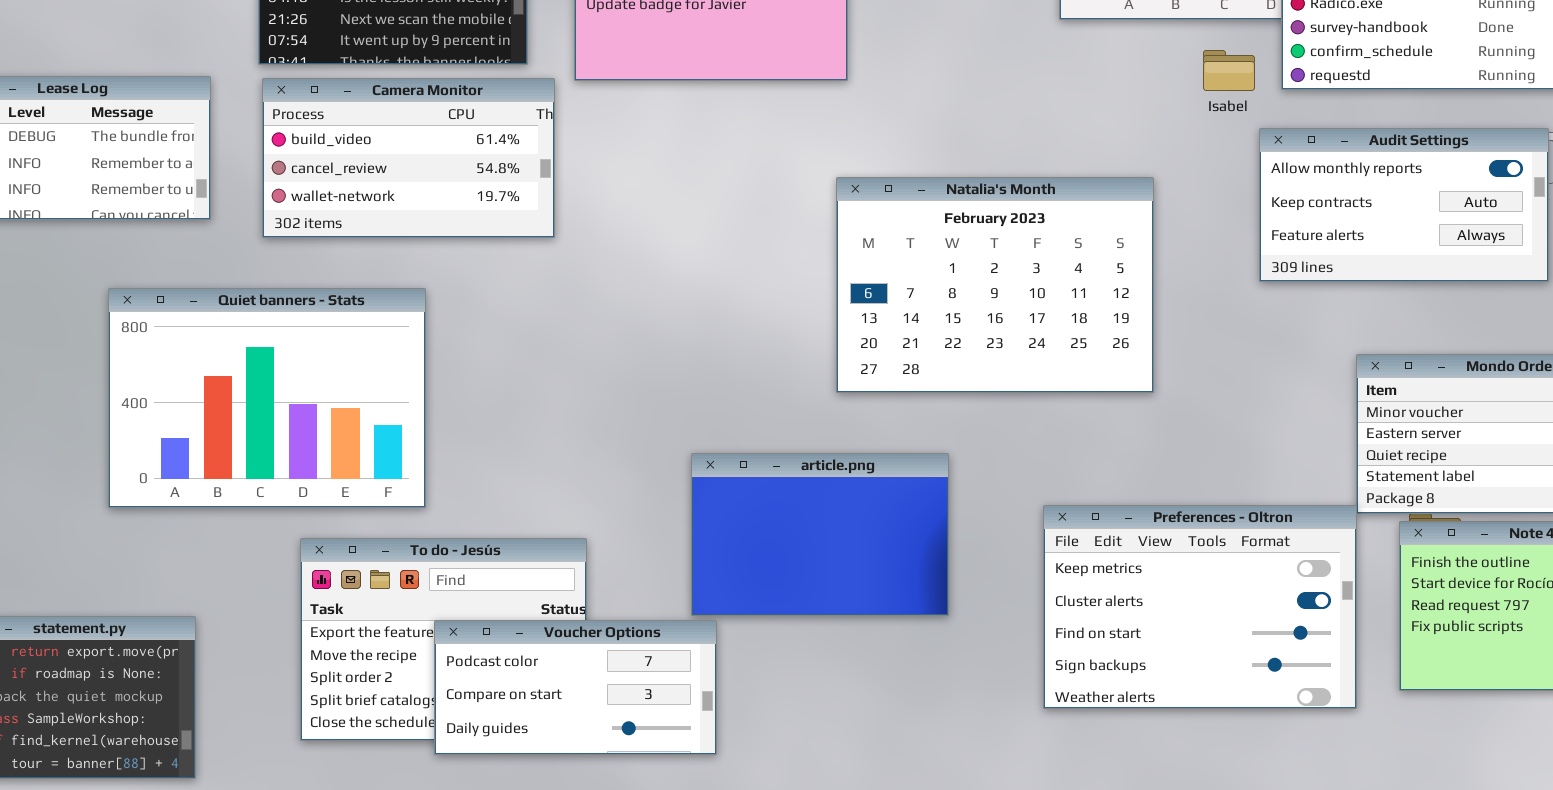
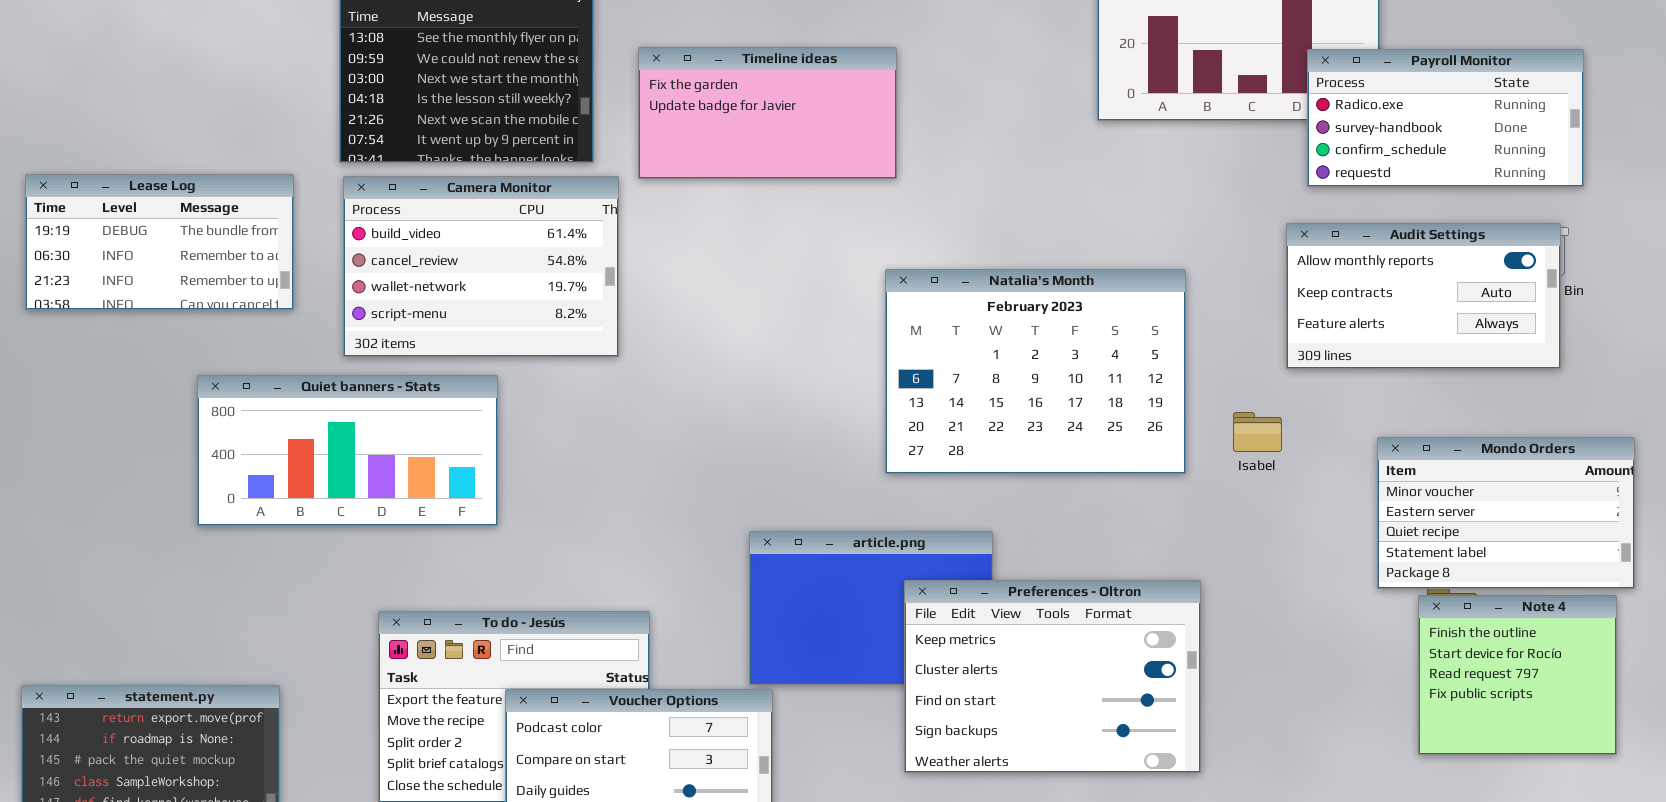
Isabel: [1203,50,1255,91] -> [1233,412,1282,452], moved
Camera Monitor: [262,78,555,238] -> [343,176,619,357], resized
Quiet banners - Stats: [108,288,426,508] -> [197,375,498,526], resized
Preferences - Oltron: [1043,505,1357,709] -> [904,580,1201,773], moved

